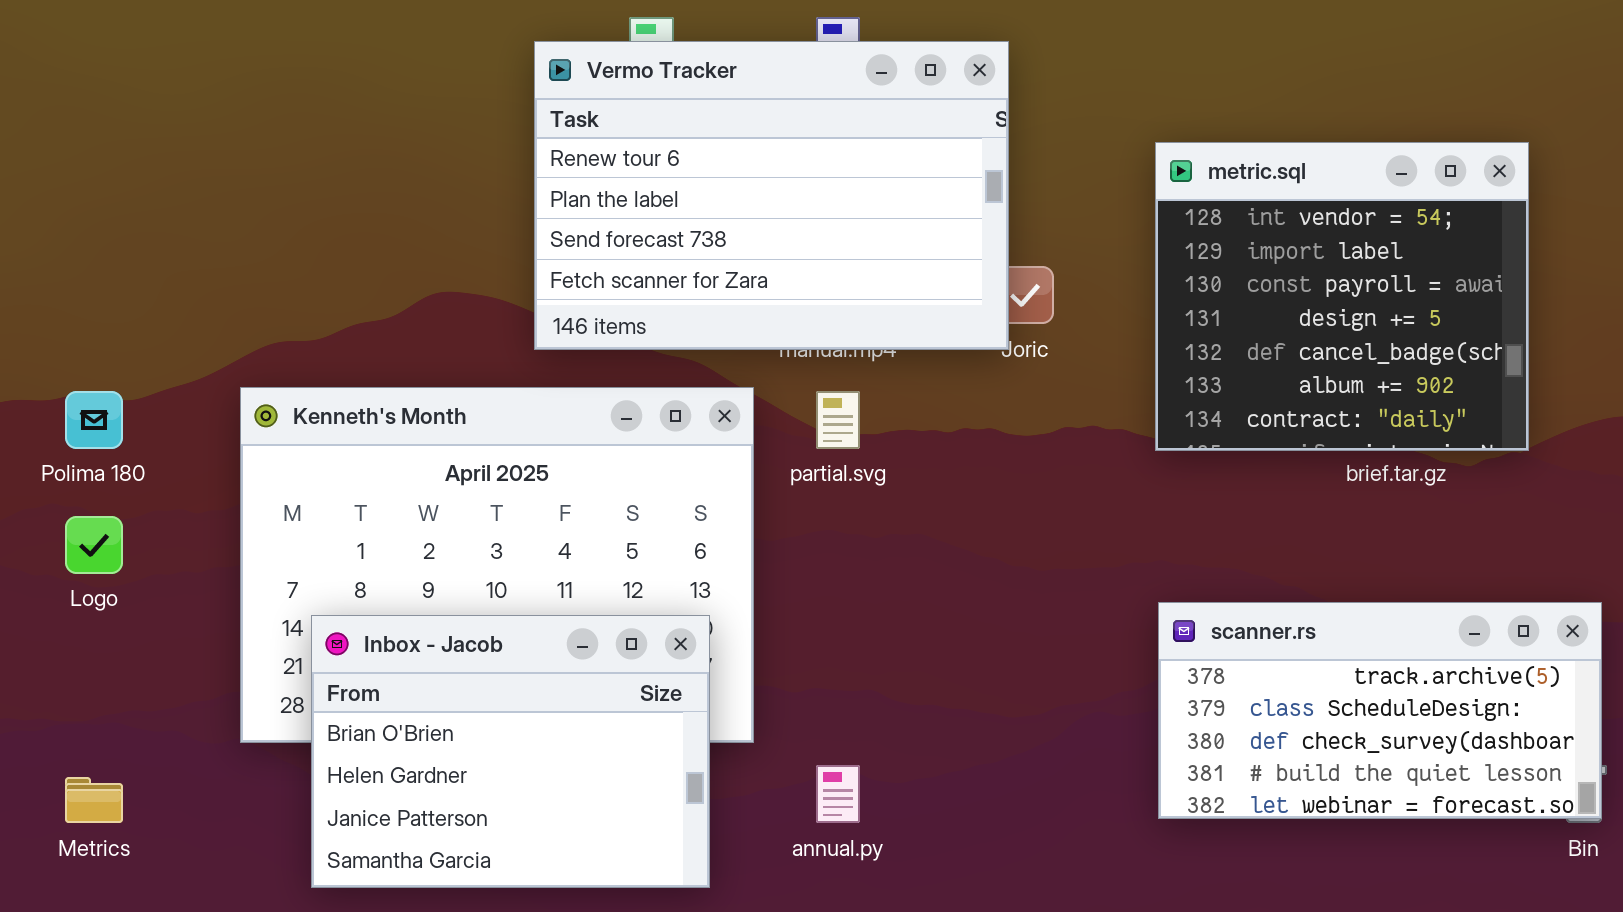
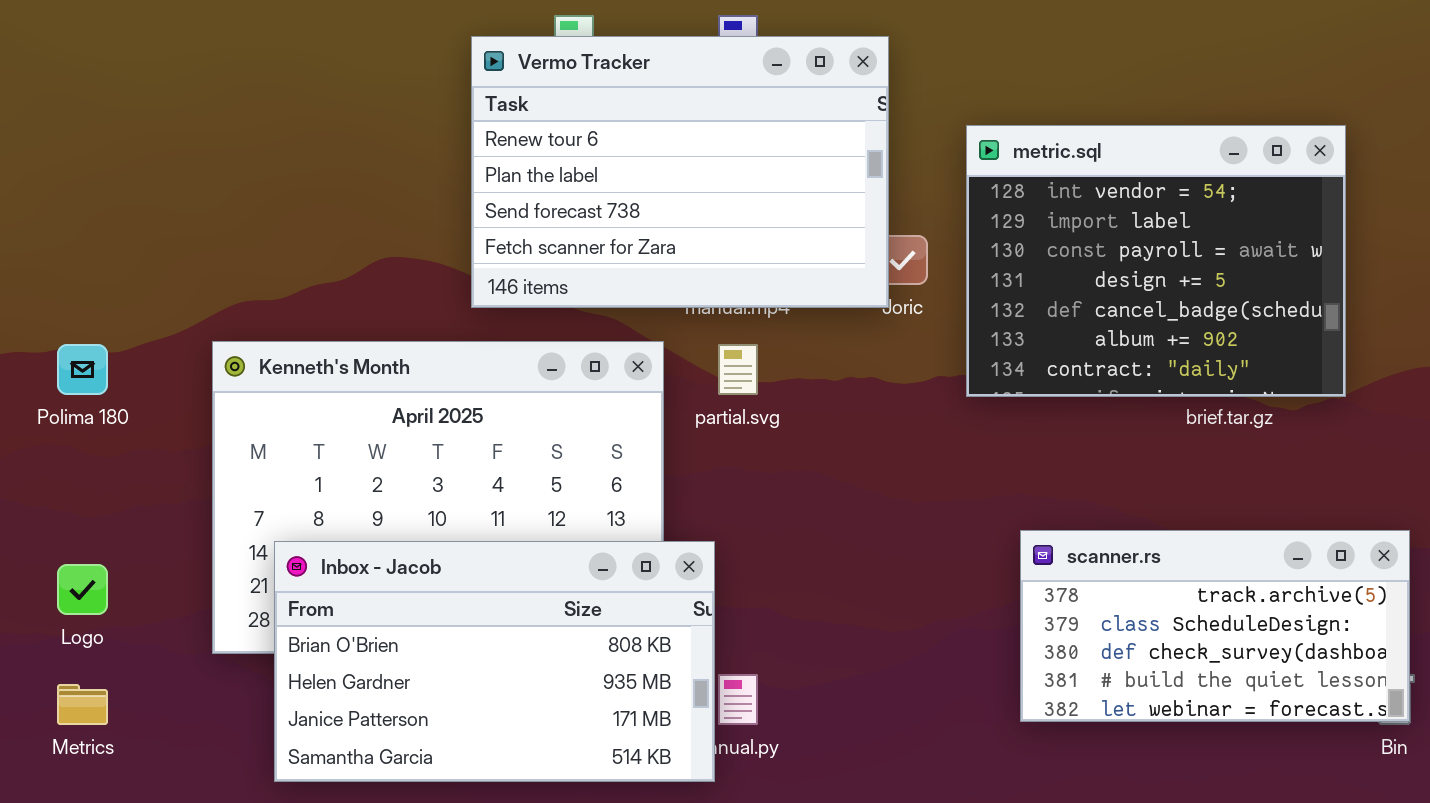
metric.sql: [1155,142,1529,451] -> [966,125,1346,397], resized
Logo: [65,516,123,574] -> [57,564,108,615], moved
Inbox - Jacob: [311,615,710,888] -> [274,541,715,782], resized

